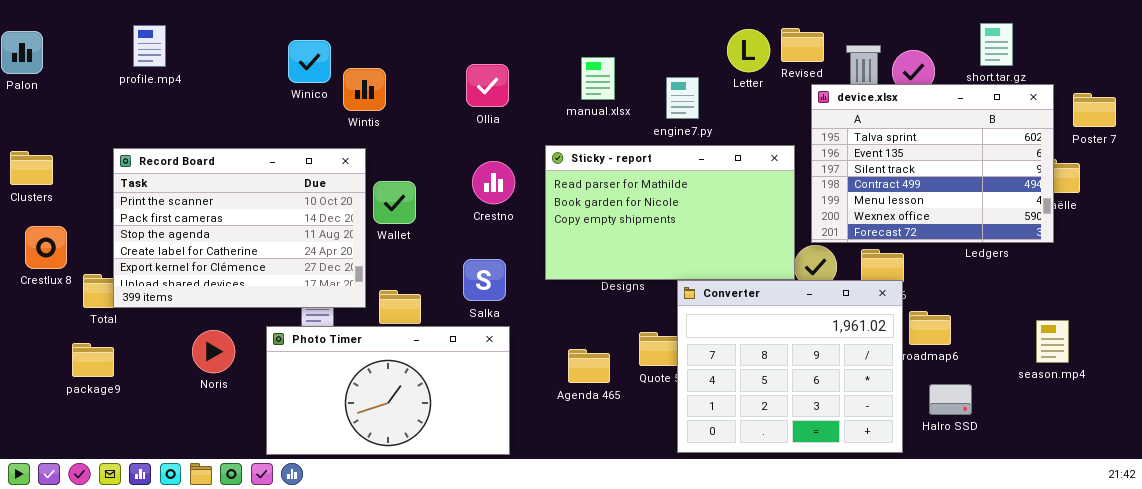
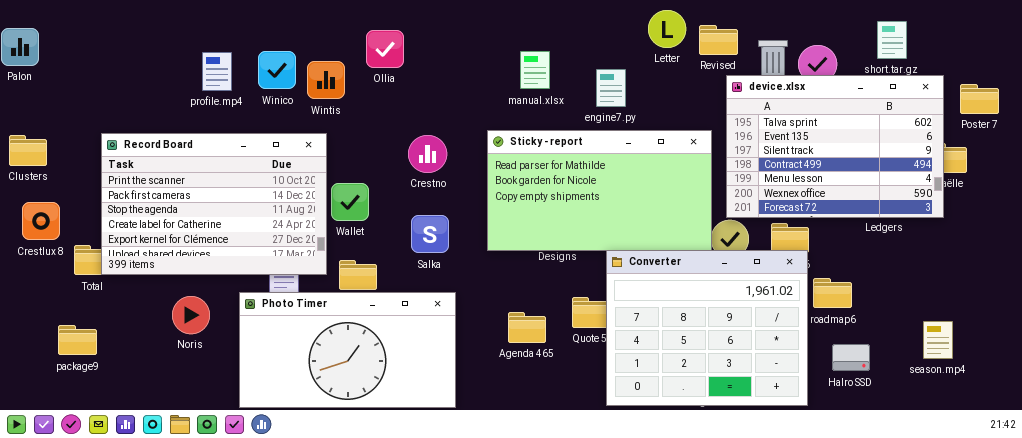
profile.mp4: [133,25,166,67] -> [202,52,232,91], moved
Letter: [727,29,770,72] -> [648,10,686,48], moved
Winico: [288,40,331,83] -> [258,51,296,89], moved
Ollia: [466,64,509,107] -> [366,30,404,68], moved
Crestno: [472,161,515,204] -> [408,135,447,173], moved
Wallet: [373,181,416,224] -> [331,183,369,221], moved
Salka: [463,259,506,301] -> [411,215,449,253], moved
season.mp4: [1036,320,1069,363] -> [923,321,953,359], moved
package9: [72,343,114,377] -> [58,325,97,355], moved

